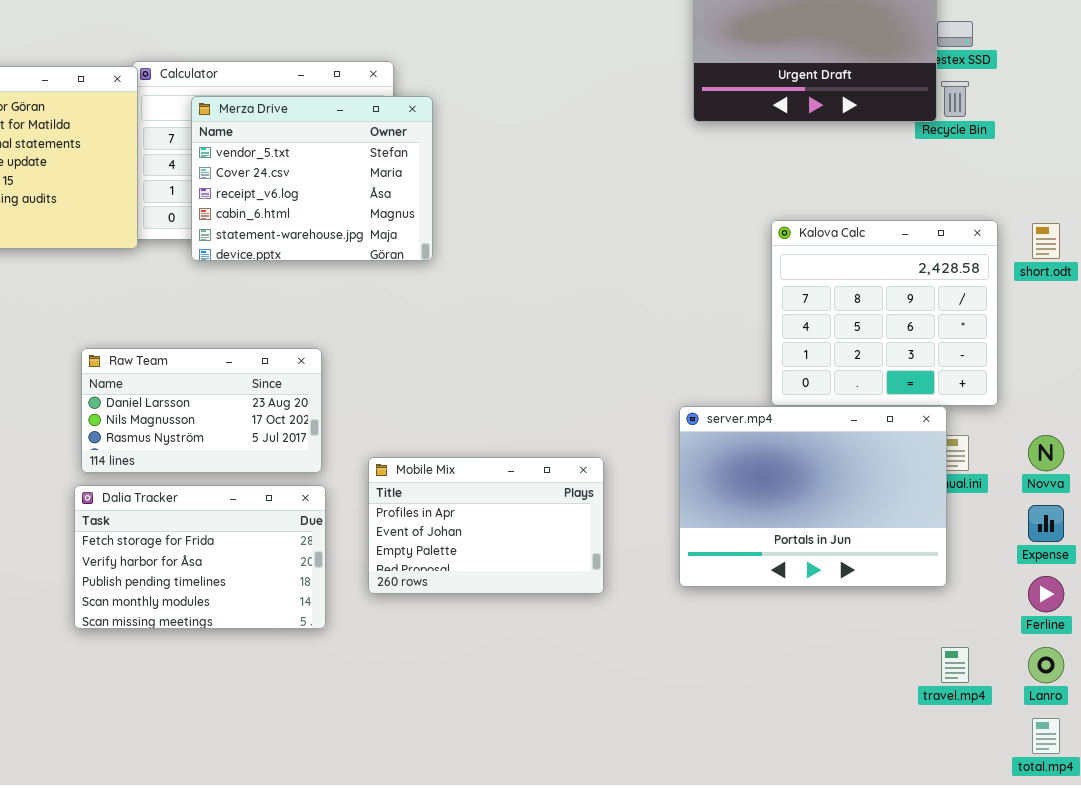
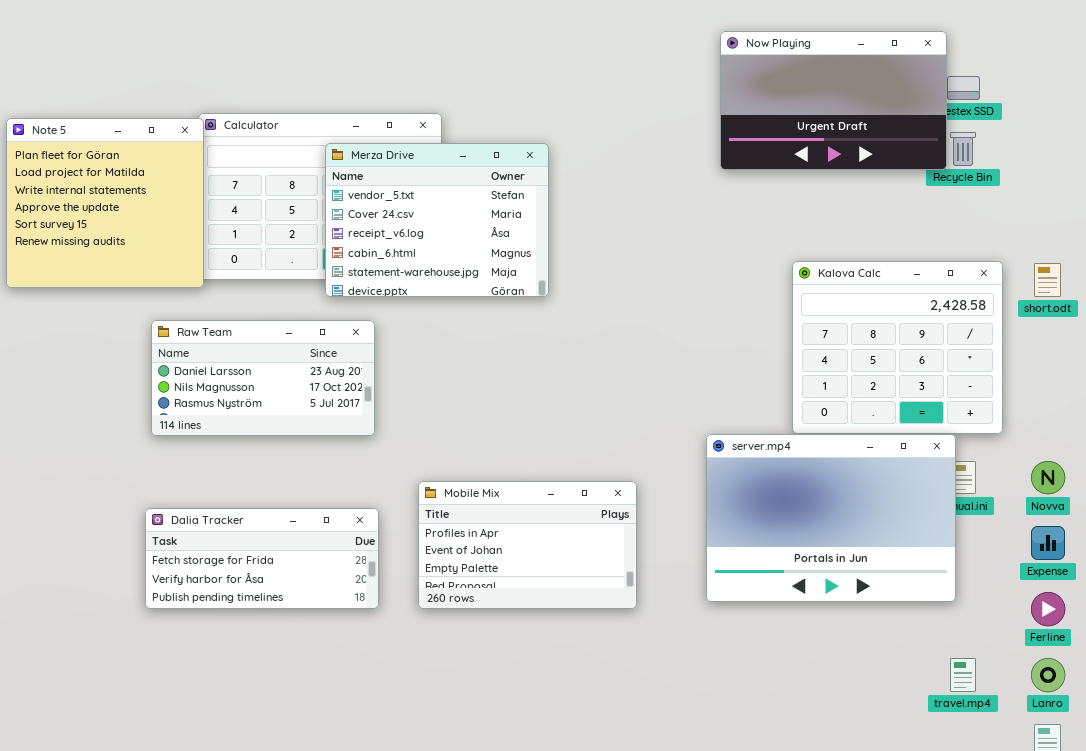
Merza Drive: [191,96,433,261] -> [325,143,549,297], moved
Raw Team: [81,348,322,473] -> [151,320,375,436], moved
Dalia Tracker: [74,485,326,629] -> [145,508,379,609], resized

